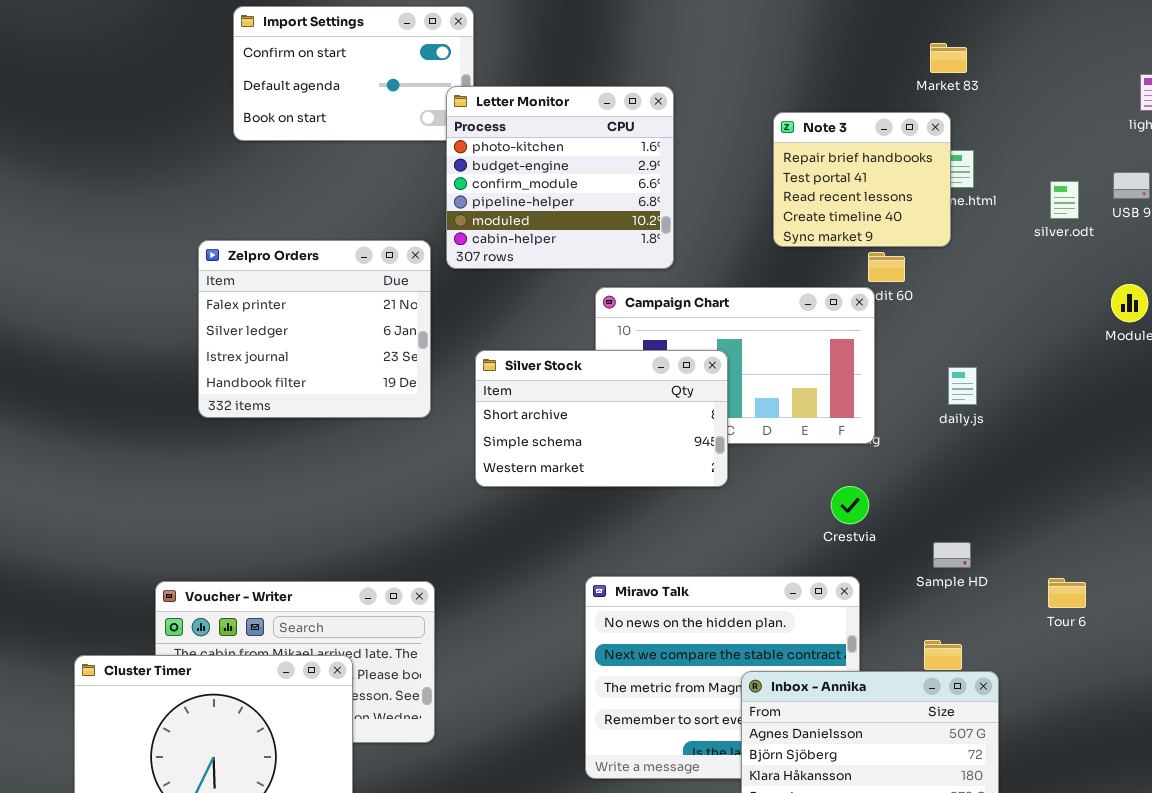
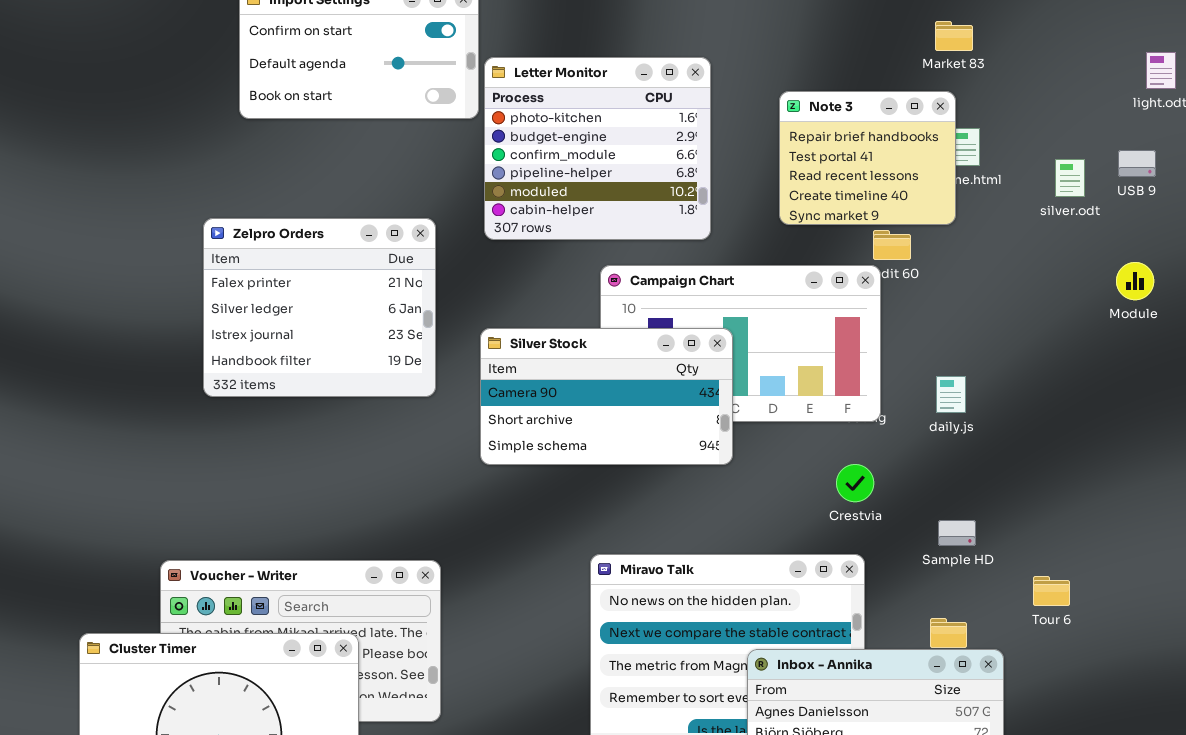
Letter Monitor: [446,86,674,269] -> [484,57,711,240], moved
Silver Stock: [475,350,728,487] -> [480,328,733,465], scrolled up 1 row
daily.js: [948,367,977,405] -> [936,376,966,413], moved
Tour 6: [1048,578,1086,608] -> [1033,576,1070,606], moved

